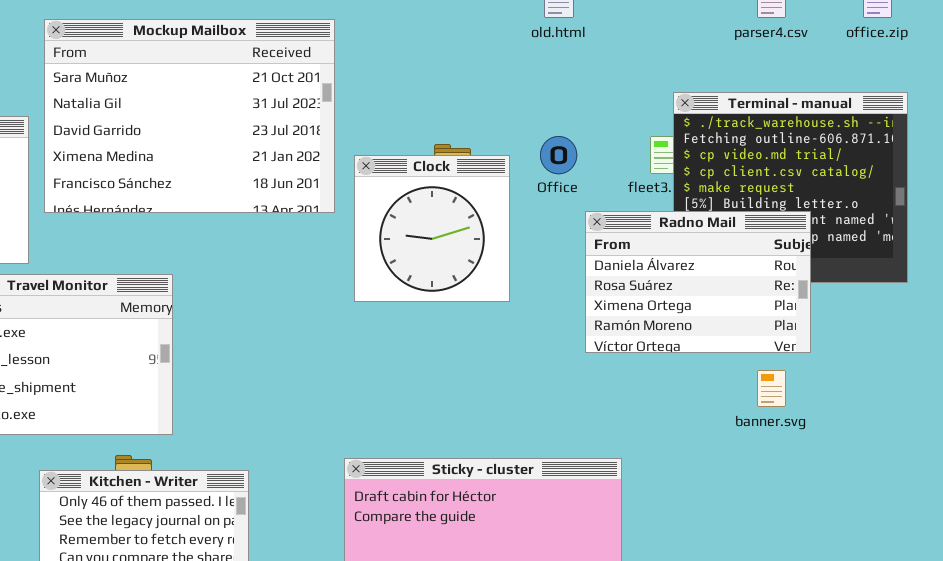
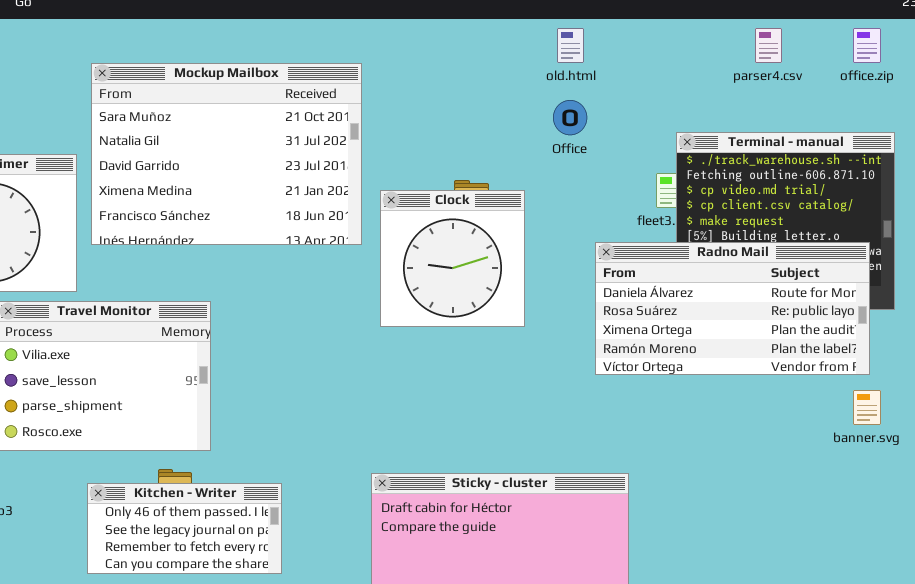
Office: [540,136,577,174] -> [553,100,587,135], moved
Radno Mail: [585,211,811,353] -> [595,242,870,375], resized
banner.svg: [757,370,786,407] -> [853,390,881,425], moved

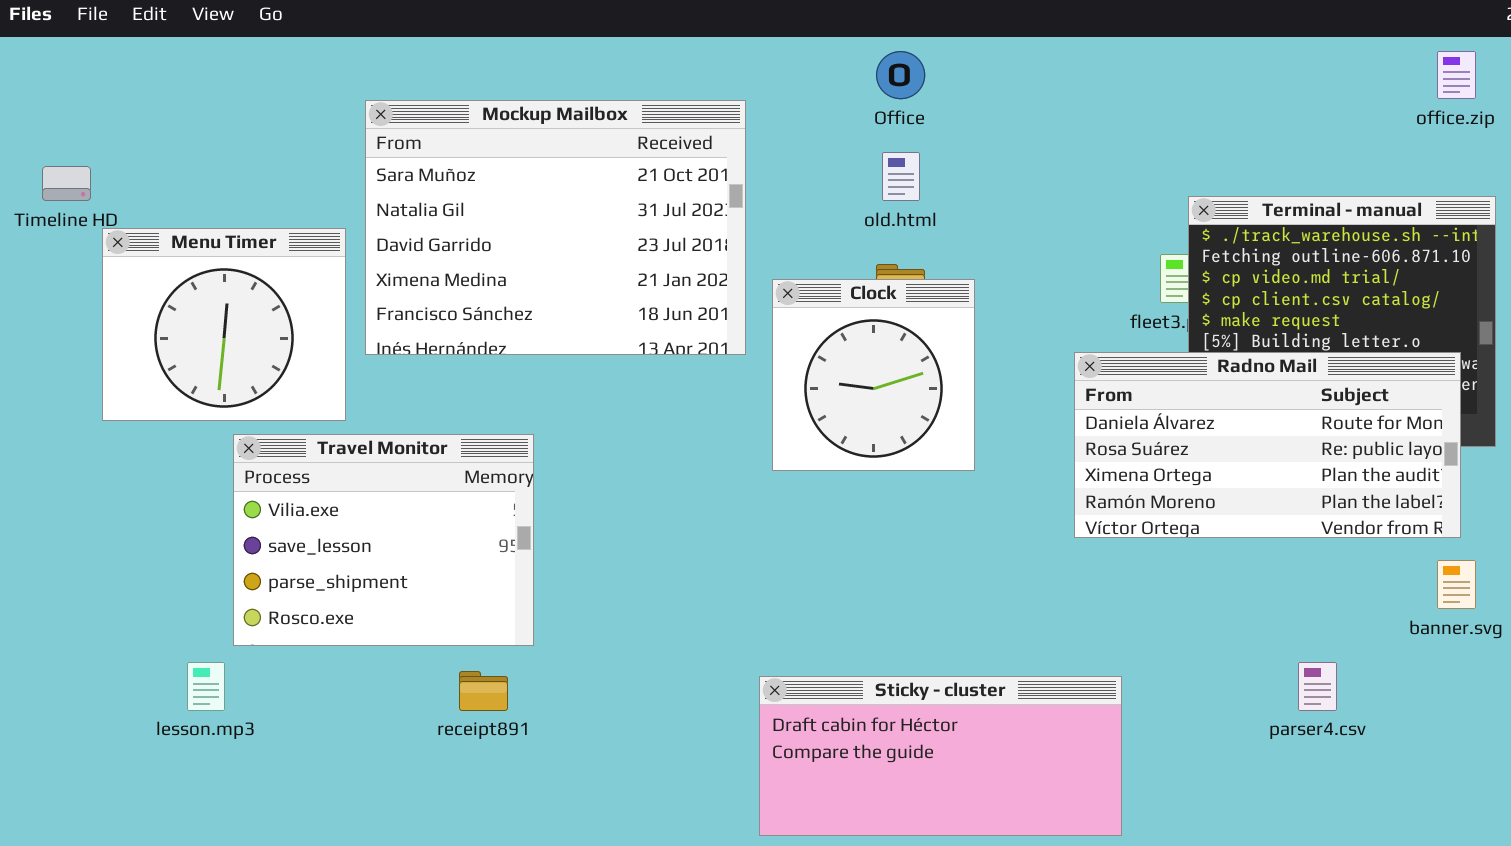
old.html: [557,28,584,63] -> [882,152,920,201], moved
parser4.csv: [755,28,782,63] -> [1298,662,1337,711], moved
Office: [553,100,587,135] -> [876,51,925,99], moved
Kitchen - Writer: [87,483,282,574] -> none, closed

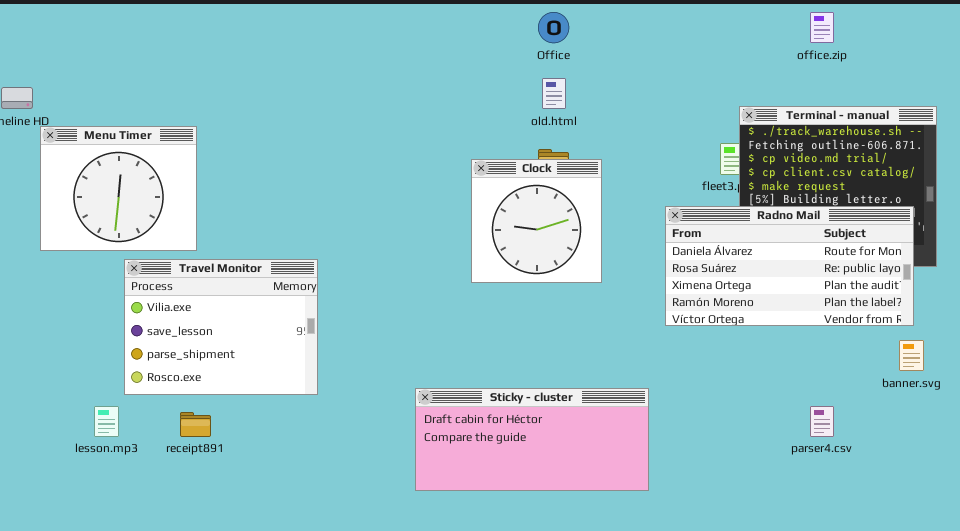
office.zip: [1437,51,1476,99] -> [810,12,834,43], moved
Mockup Mailbox: [365,100,746,355] -> none, closed
receipt891: [459,671,508,711] -> [180,412,211,437], moved
Sticky - cluster: [759,676,1122,836] -> [415,388,649,491], moved

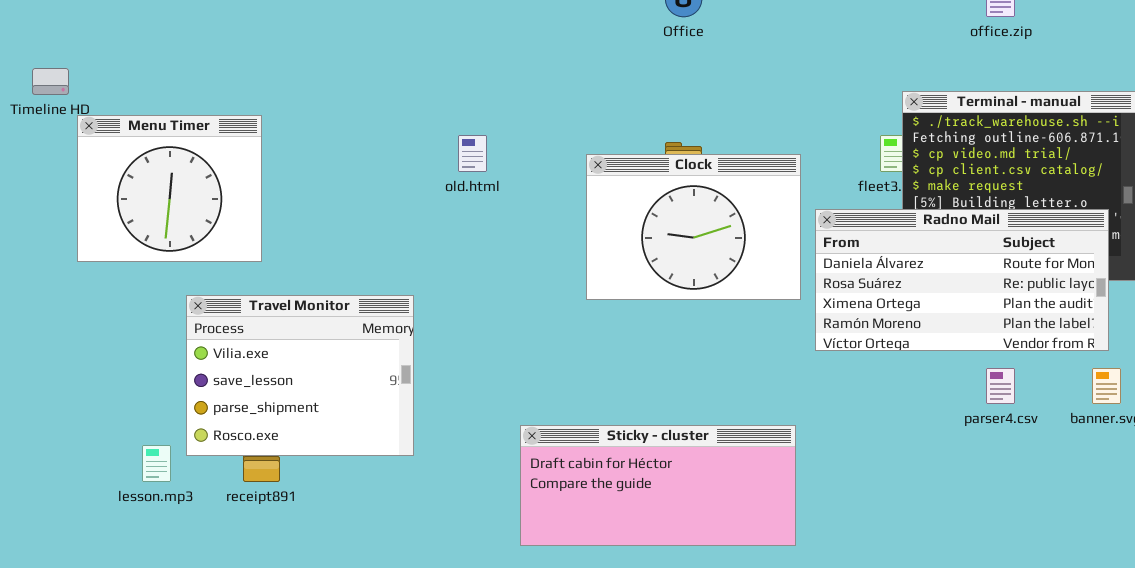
old.html: [542,78,566,109] -> [458,135,487,172], moved
Clock: [471,159,602,283] -> [586,154,801,300], resized
Travel Monitor: [124,259,318,395] -> [186,295,414,456], moved
parser4.csv: [810,406,834,437] -> [986,368,1015,404], moved

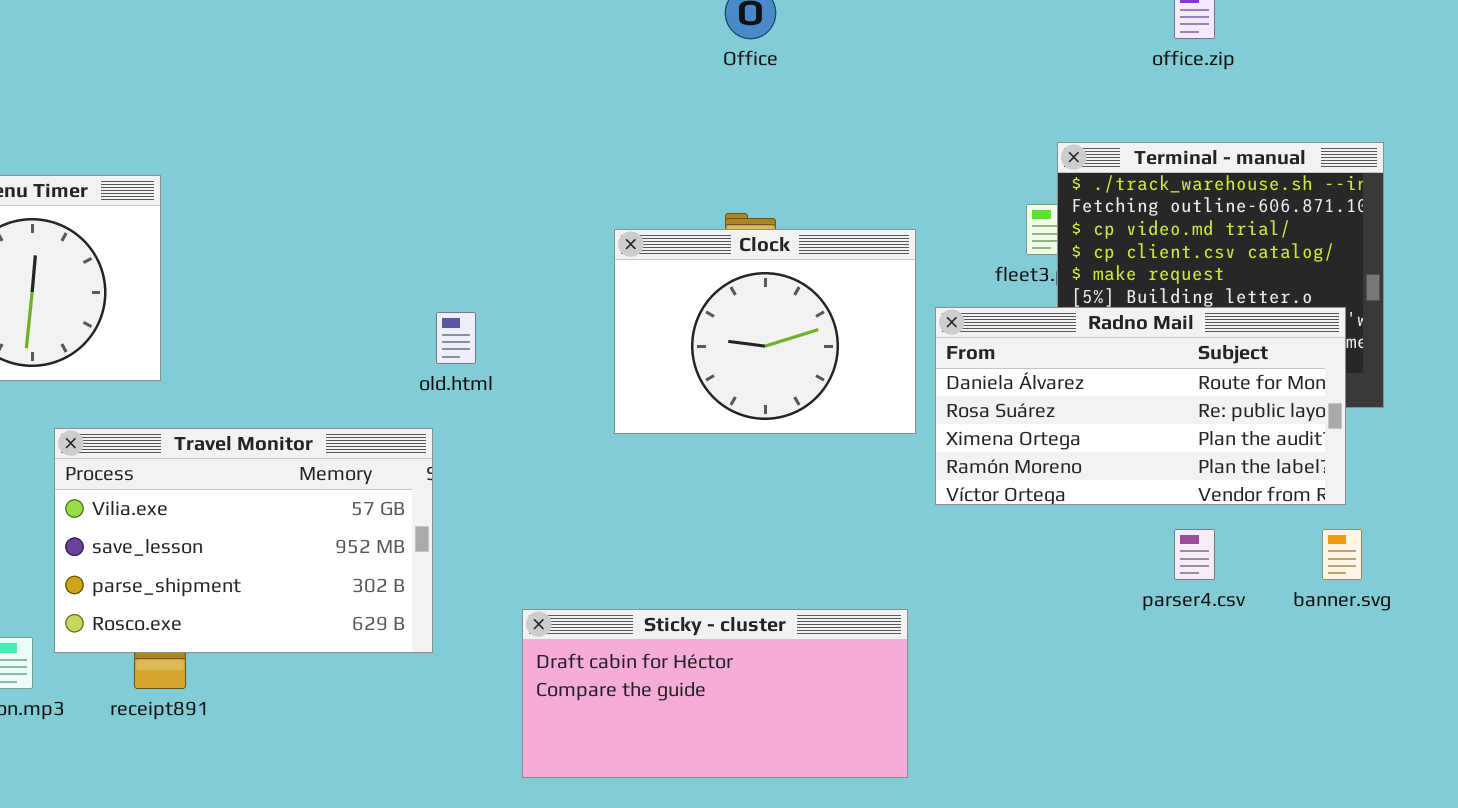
old.html: [458,135,487,172] -> [436,312,476,364], moved
Travel Monitor: [186,295,414,456] -> [54,428,433,653], resized

